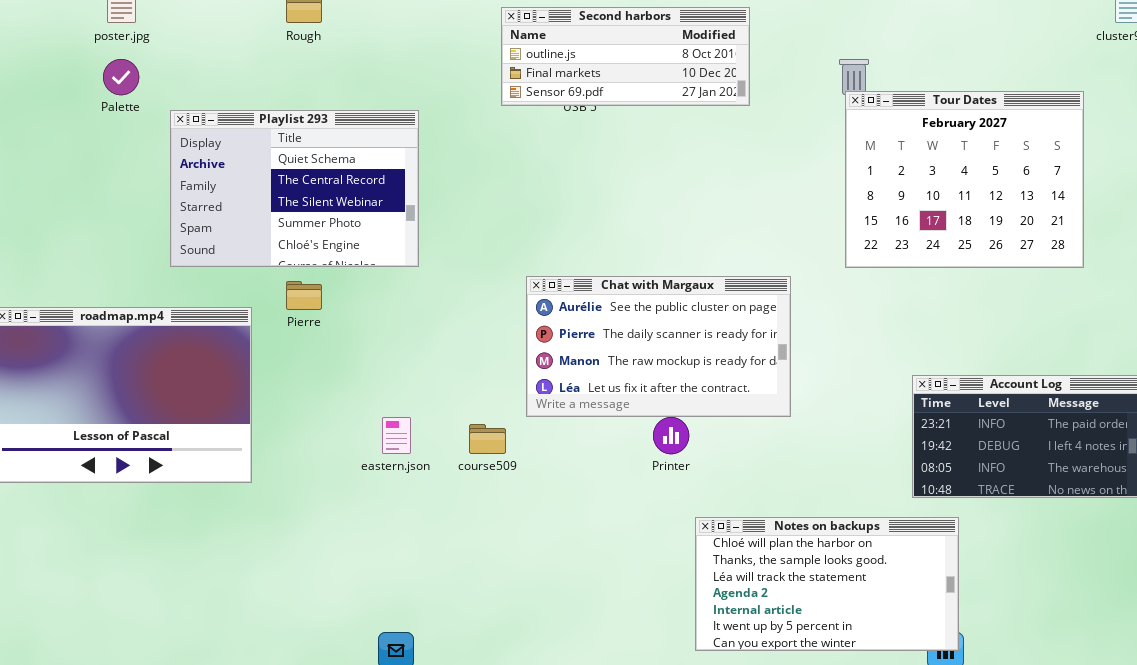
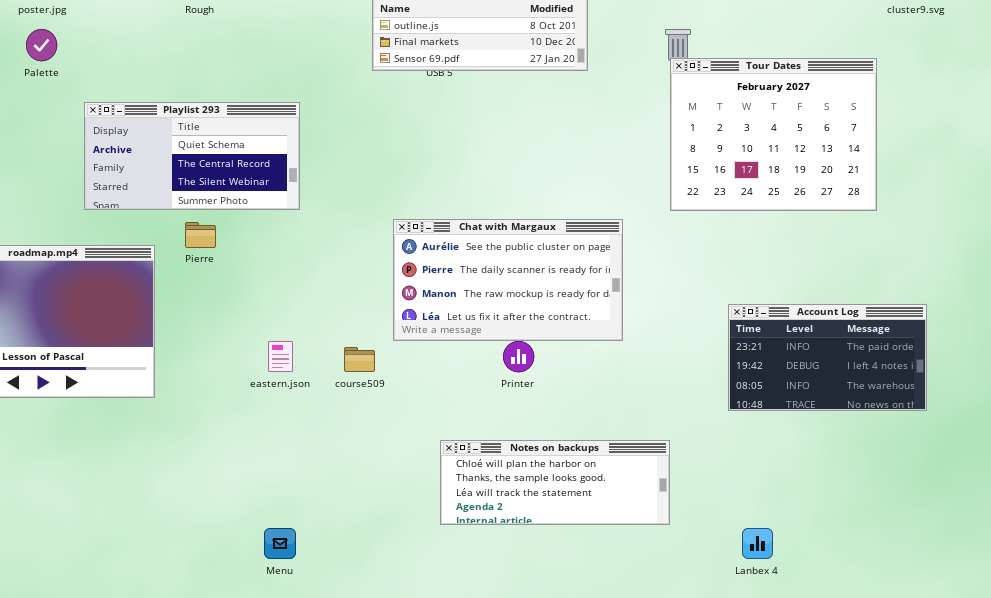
Playlist 293: [170,110,419,267] -> [84,102,300,210], resized
Notes on backups: [695,517,959,651] -> [440,440,670,525], moved, resized

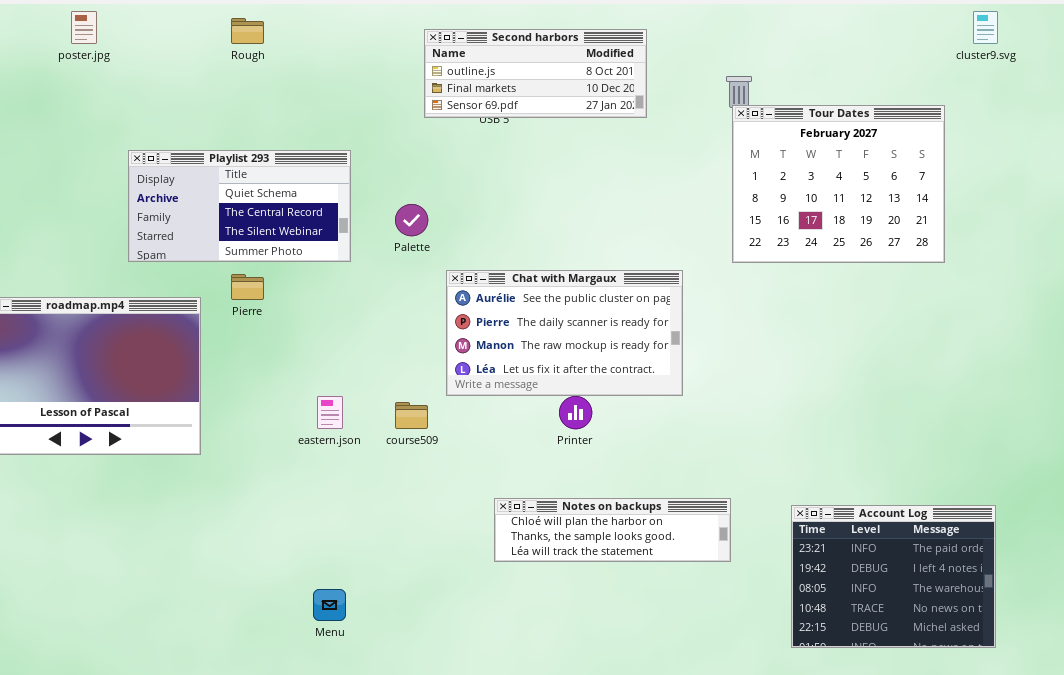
Palette: [26,29,57,61] -> [395,204,428,236], moved
Account Log: [728,304,927,411] -> [791,505,996,648], moved, resized
Notes on backups: [440,440,670,525] -> [494,498,731,562], resized

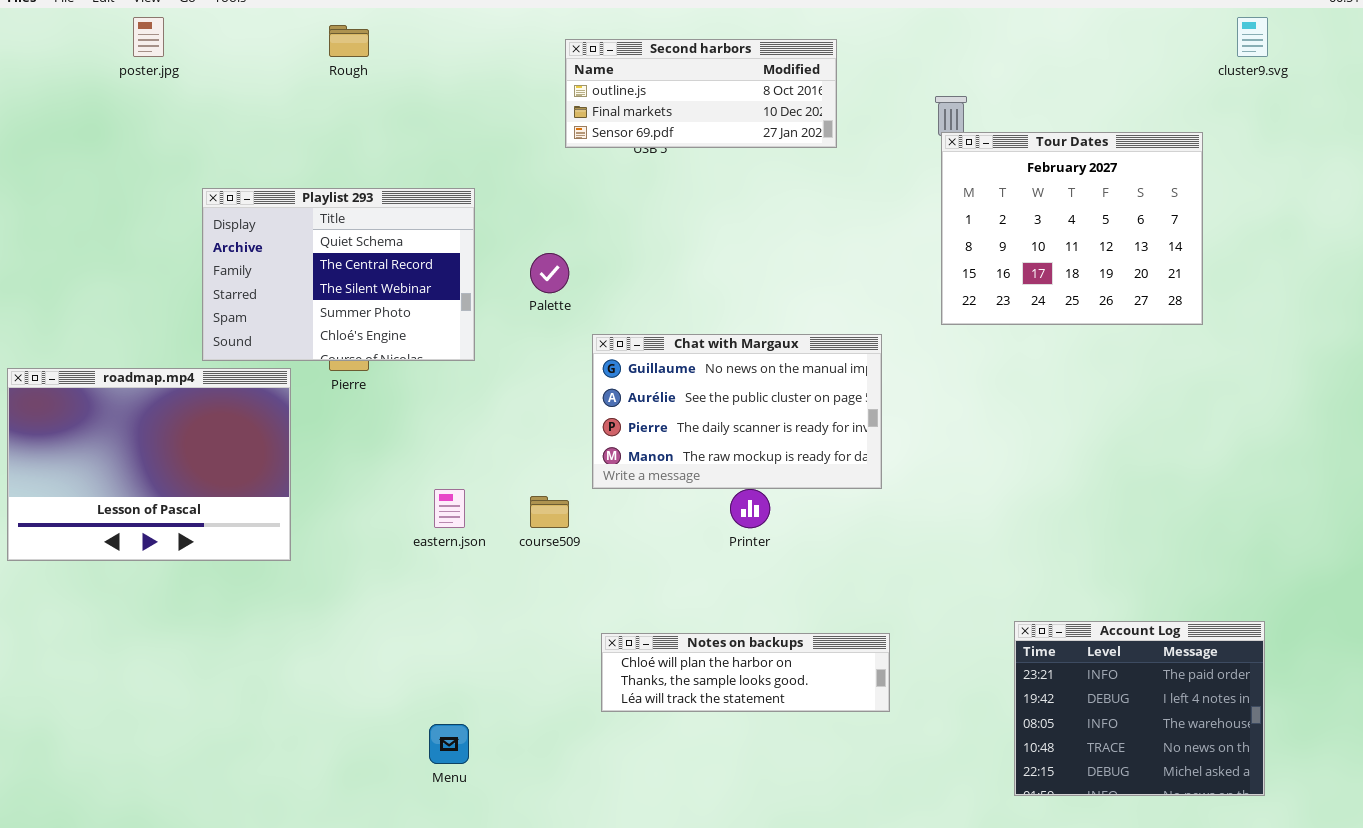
Playlist 293: [128,150,351,262] -> [202,188,475,361], resized
Chat with Margaux: [446,270,683,396] -> [592,334,882,489], scrolled up 1 row
Notes on backups: [494,498,731,562] -> [601,633,890,712], moved

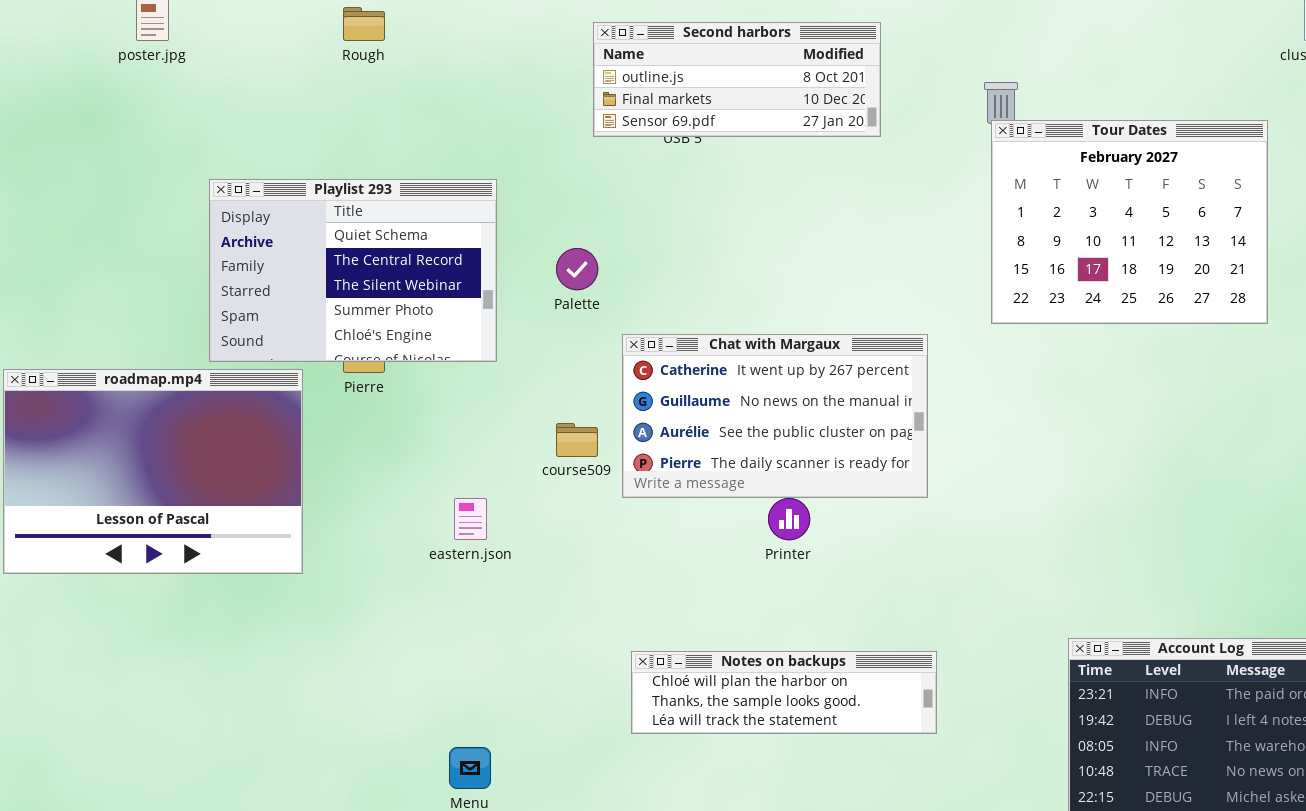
Chat with Margaux: [592,334,882,489] -> [622,334,928,498], scrolled up 1 row
course509: [530,496,569,528] -> [556,423,598,457], moved

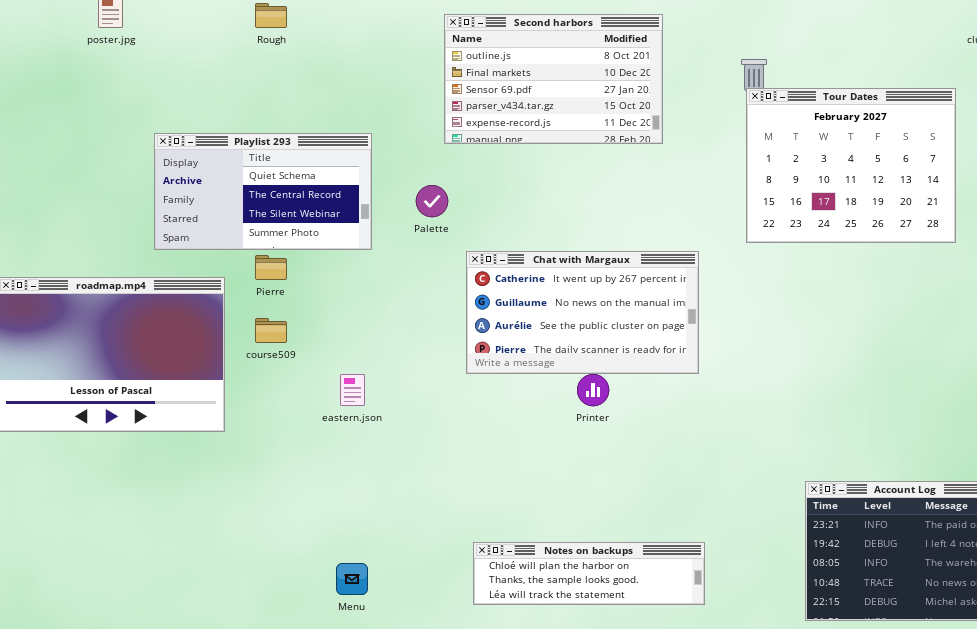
Second harbors: [593,22,881,137] -> [444,14,663,144], resized
Playlist 293: [209,179,497,362] -> [154,133,372,250], resized
course509: [556,423,598,457] -> [255,318,287,343], moved
Notes on backups: [631,651,937,734] -> [473,542,705,605], moved

